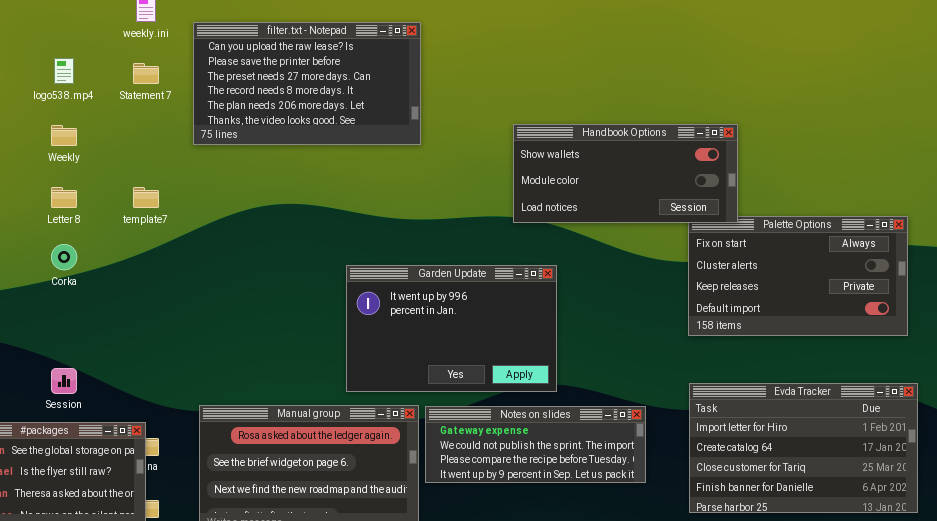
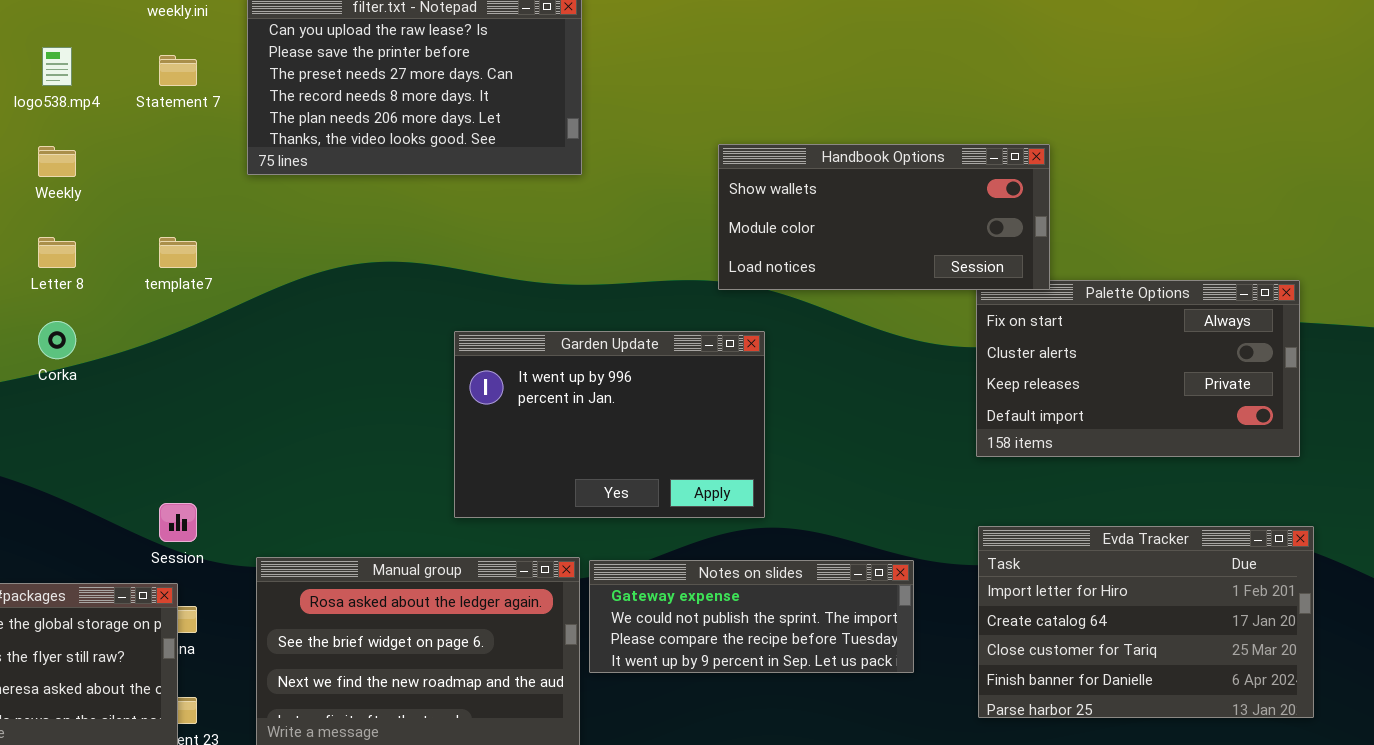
Garden Update: [346,265,557,392] -> [454,331,765,518], moved
Session: [51,368,77,394] -> [159,503,197,542], moved

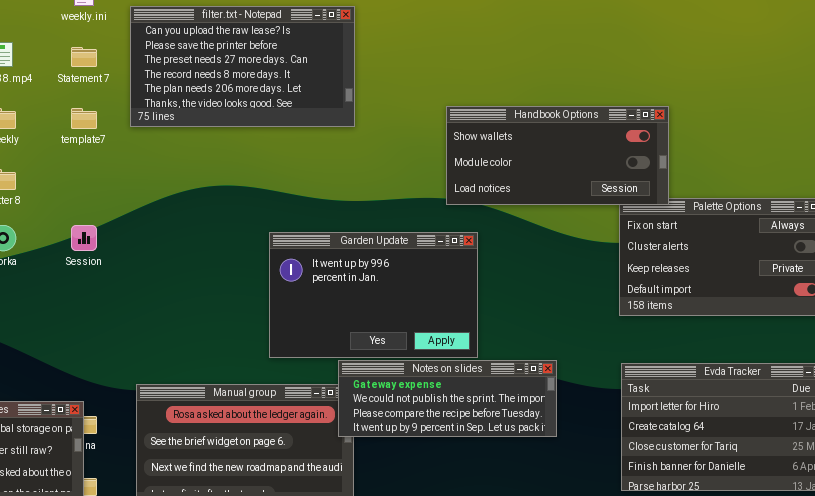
template7: [159,237,197,268] -> [71,108,97,129], moved
Session: [159,503,197,542] -> [71,225,97,251], moved
Notes on slides: [589,560,914,673] -> [338,360,557,437], moved

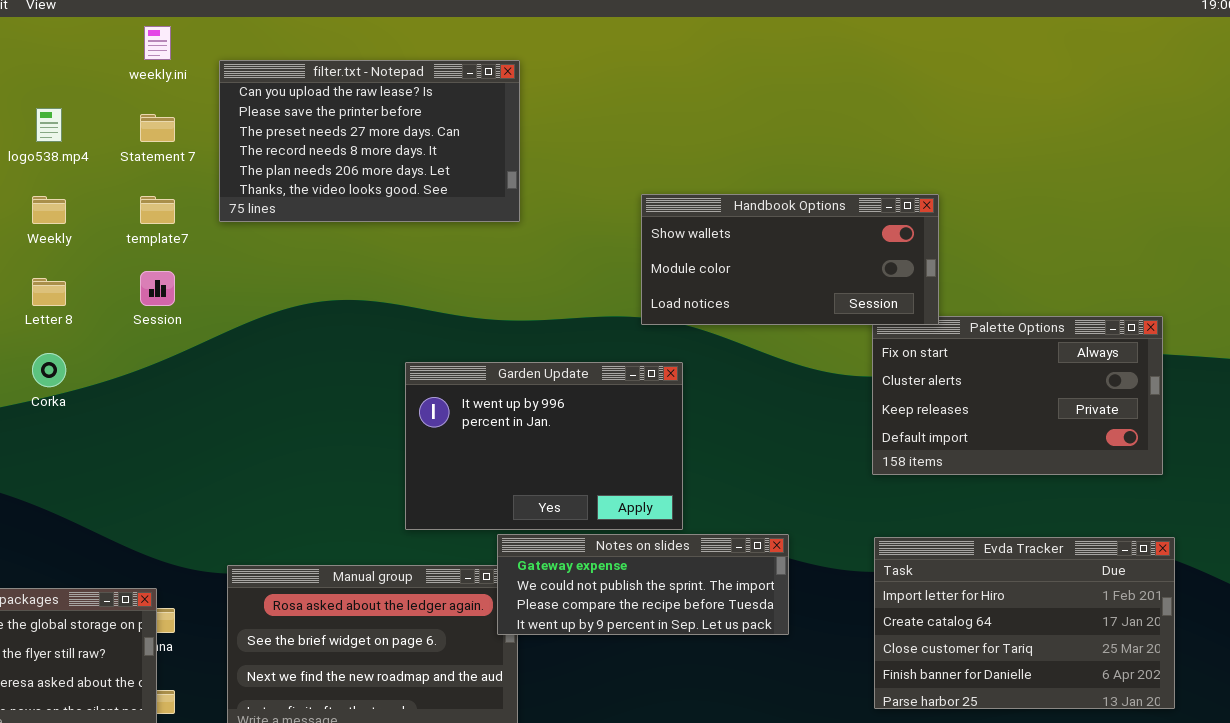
Session: [71,225,97,251] -> [140,271,175,306], moved

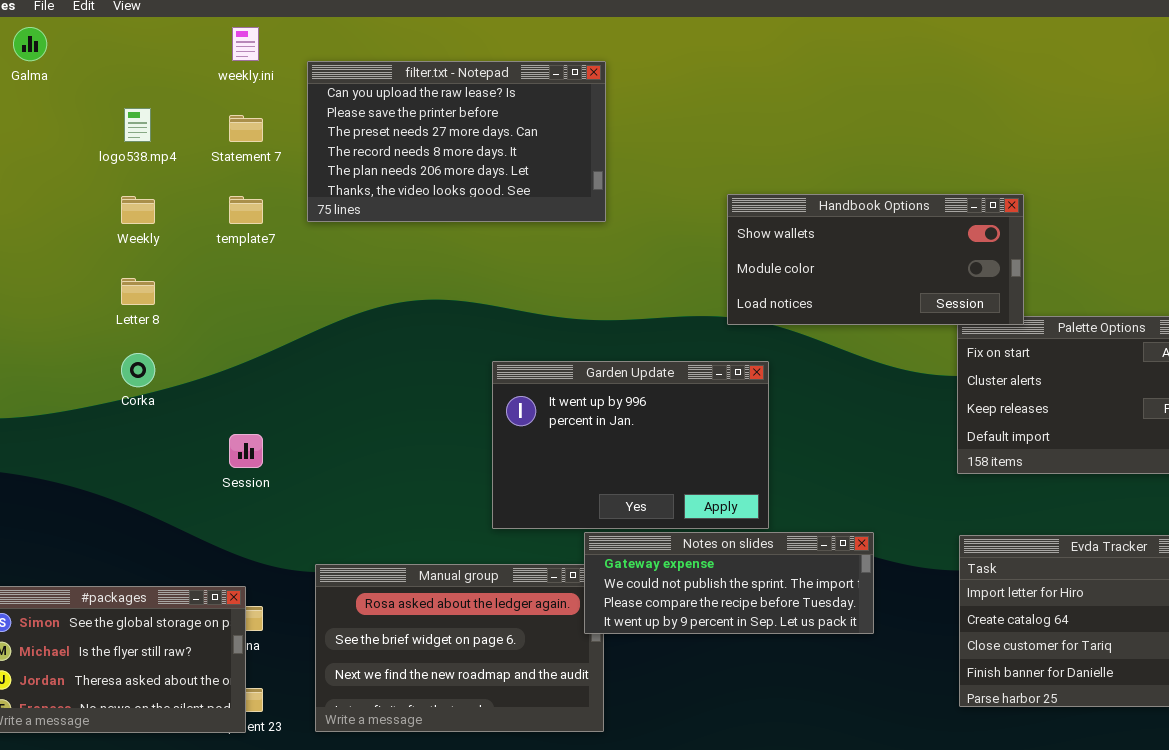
Session: [140,271,175,306] -> [229,434,263,468], moved

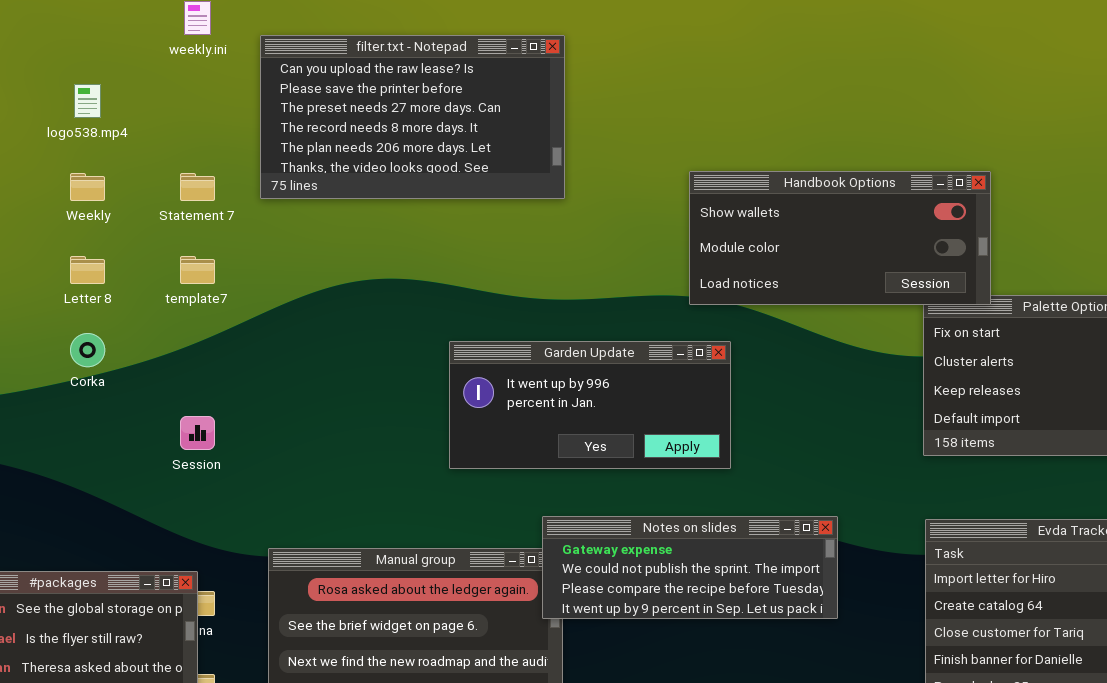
Statement 7: [229,115,263,142] -> [180,173,215,201], moved
template7: [229,196,263,224] -> [180,256,215,284], moved
Garden Update: [492,361,769,529] -> [449,341,731,469], resized

